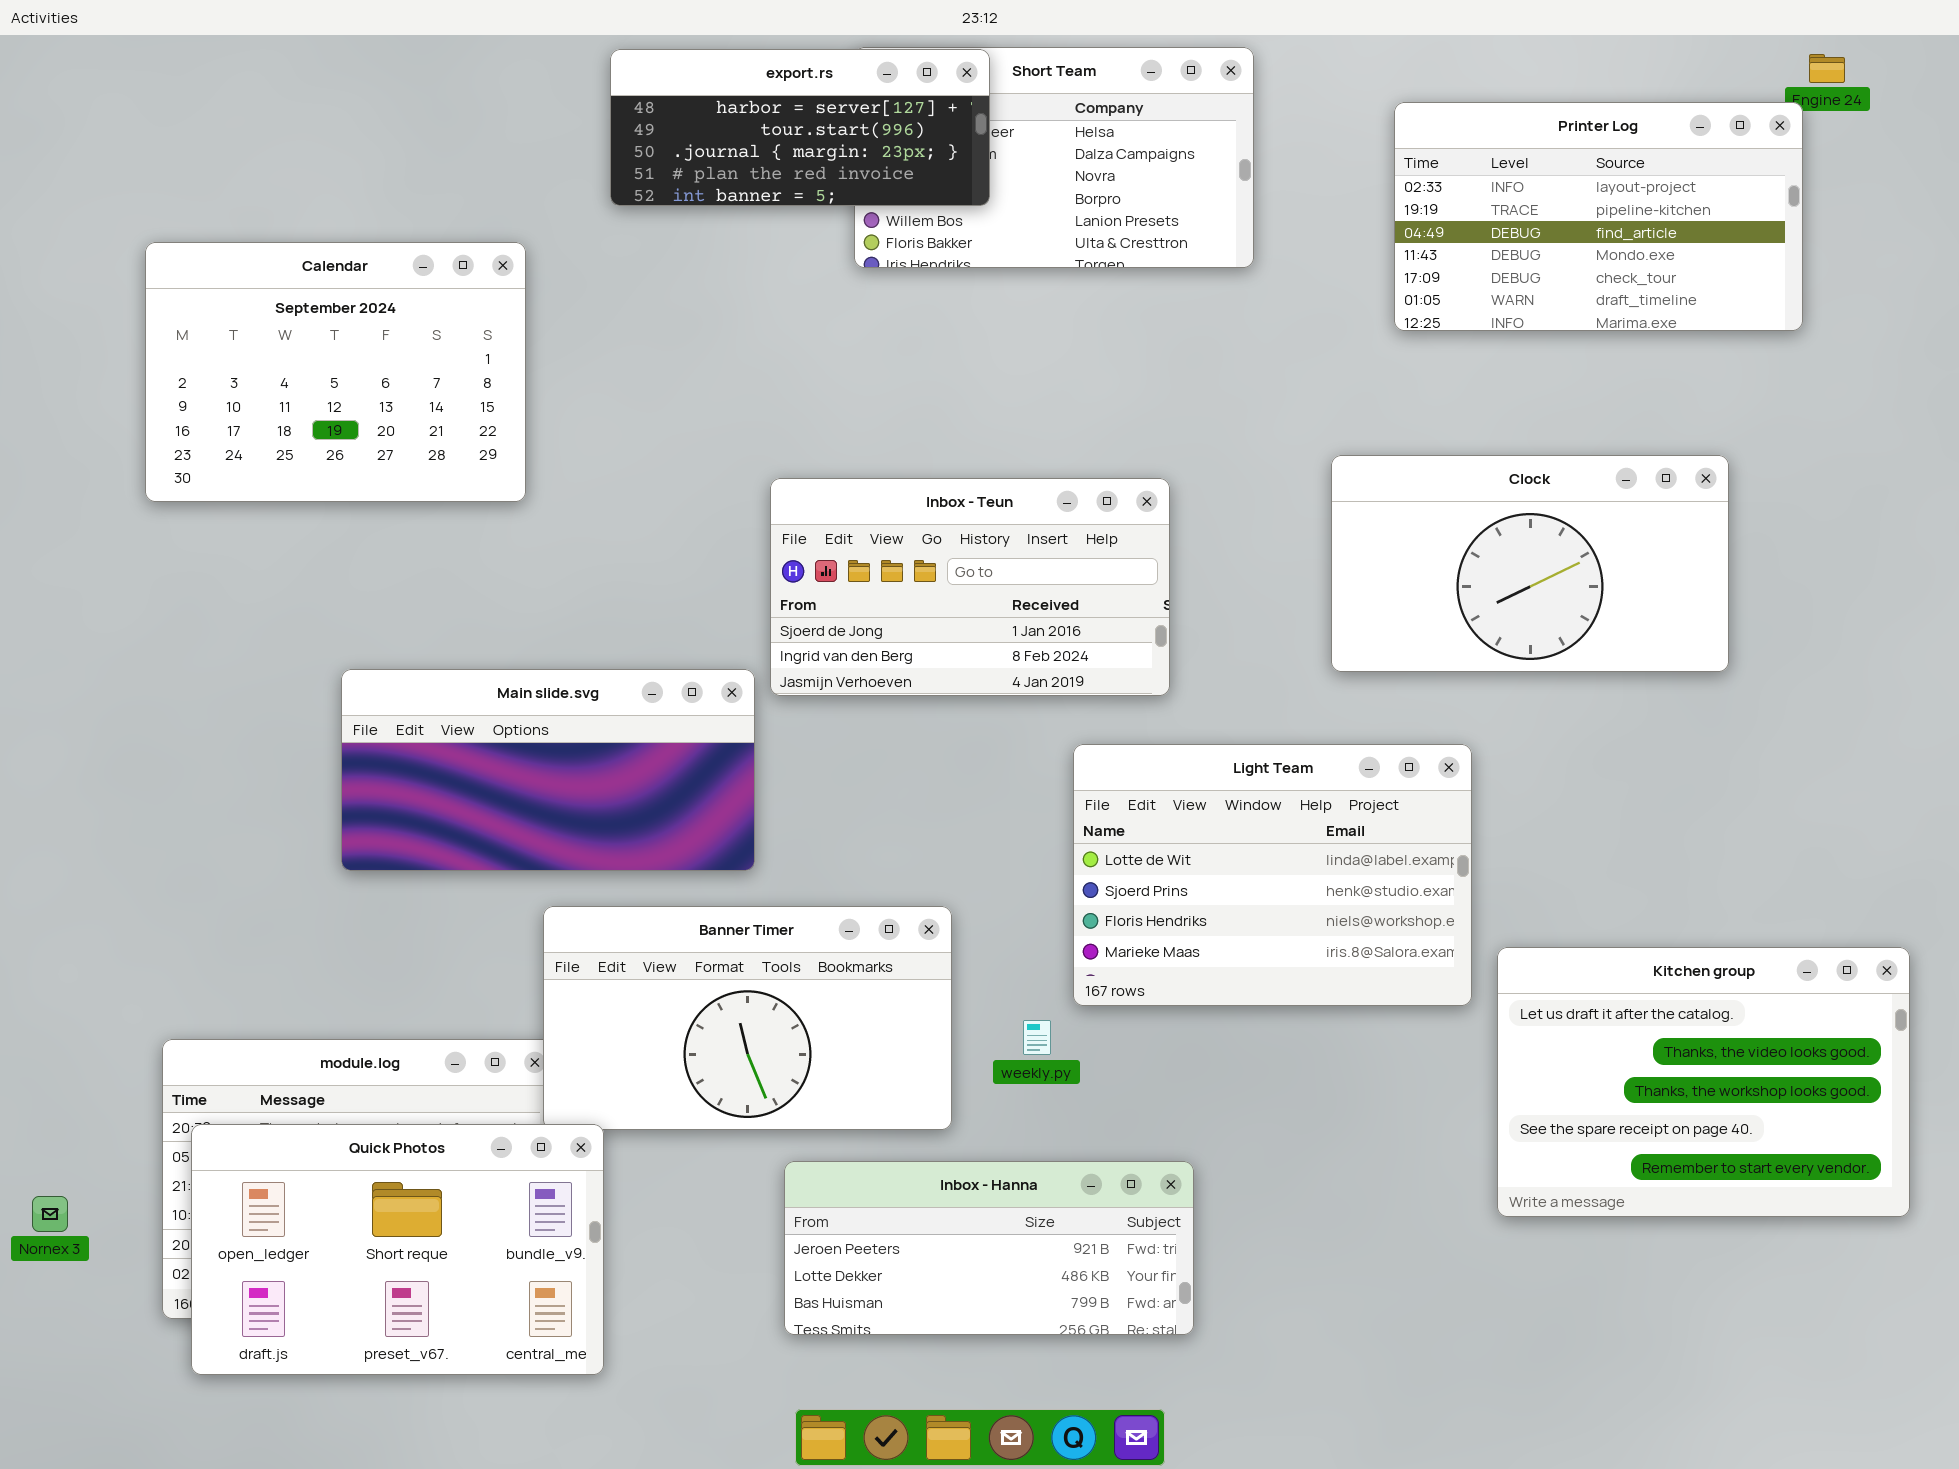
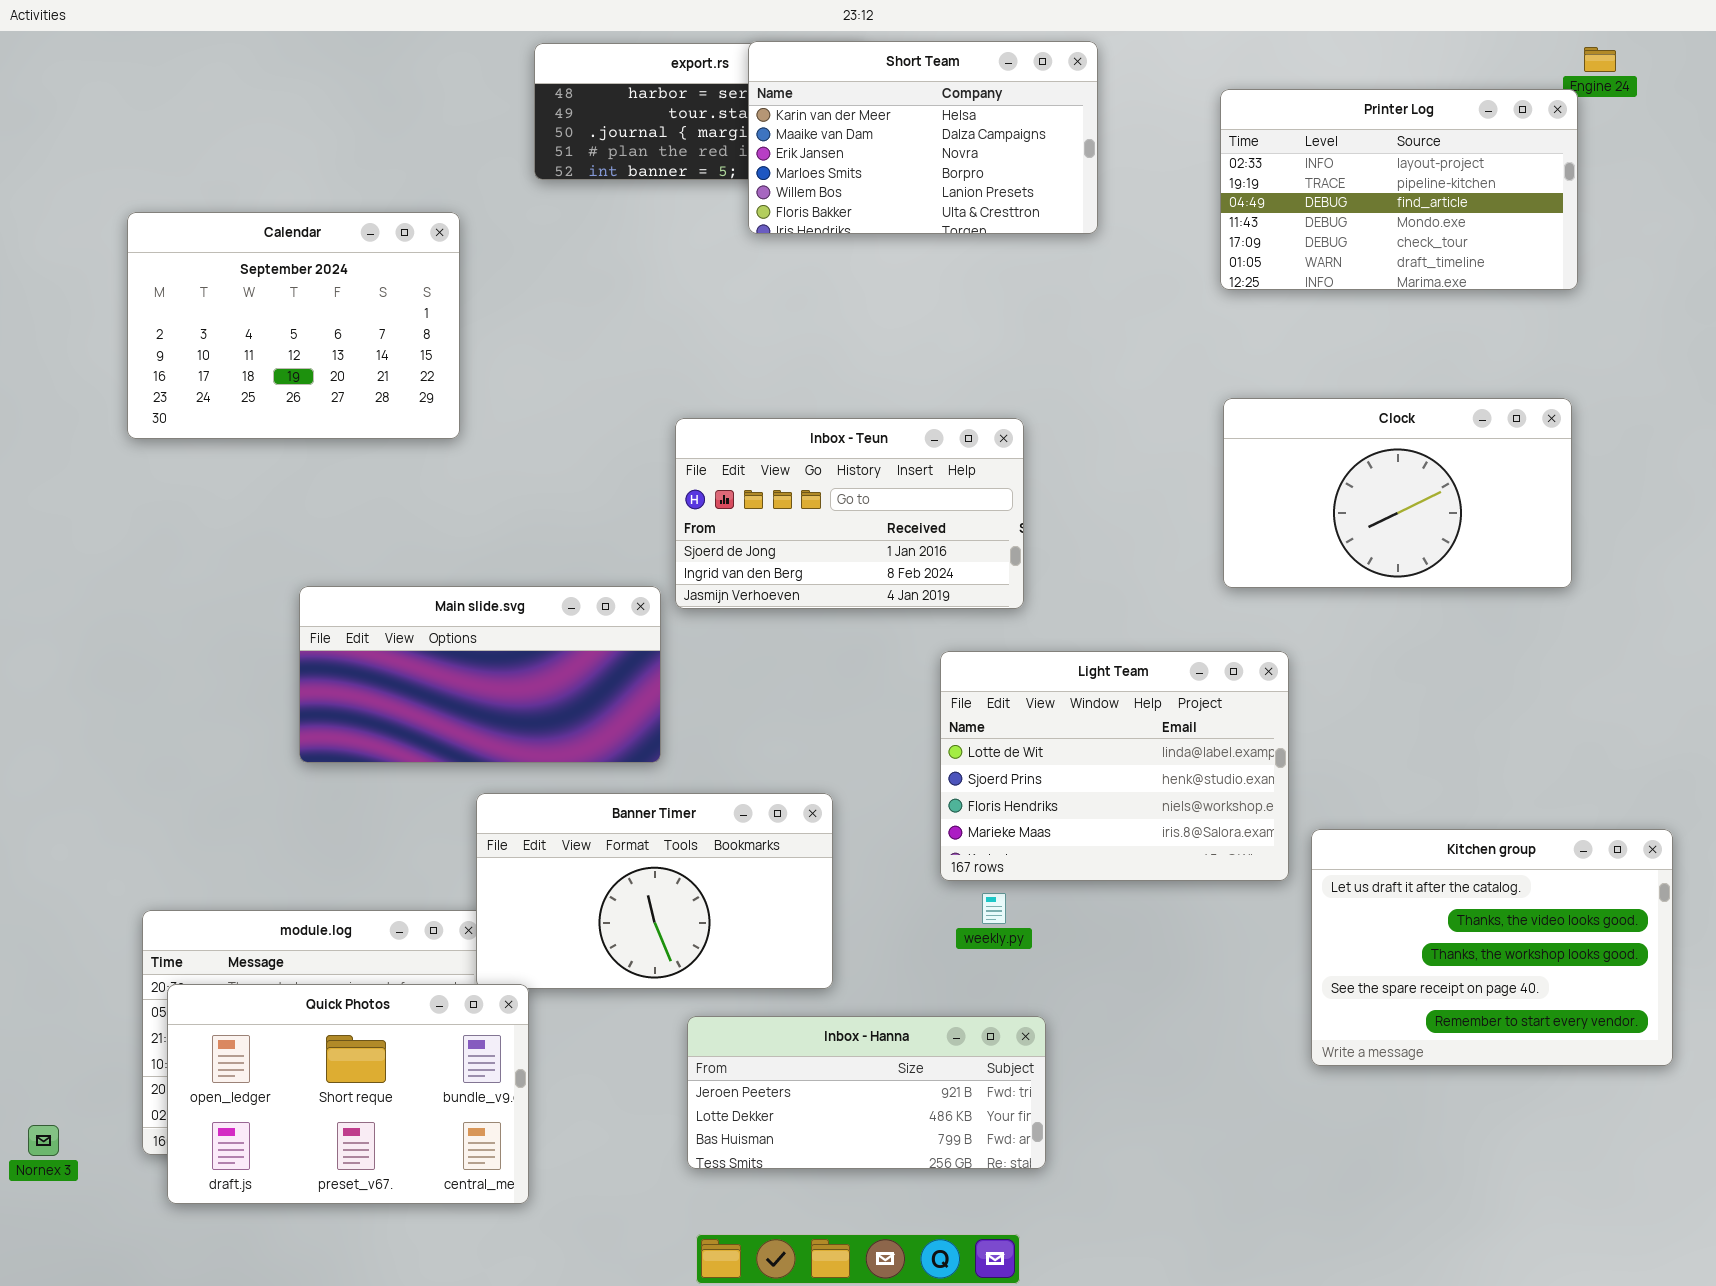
Short Team: [854,47,1254,268] -> [748,41,1098,234], raised
Clock: [1331,455,1729,672] -> [1223,398,1572,588], moved
weekly.py: [1023,1020,1051,1055] -> [982,893,1006,924], moved
Nornex 3: [32,1196,68,1232] -> [28,1125,59,1156], moved

